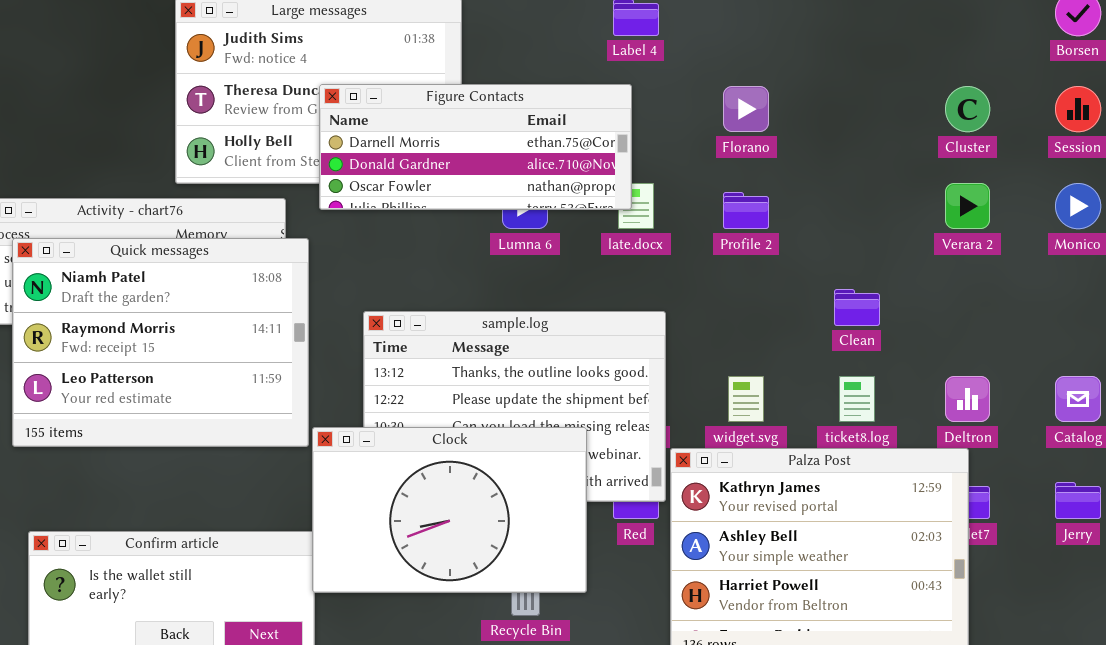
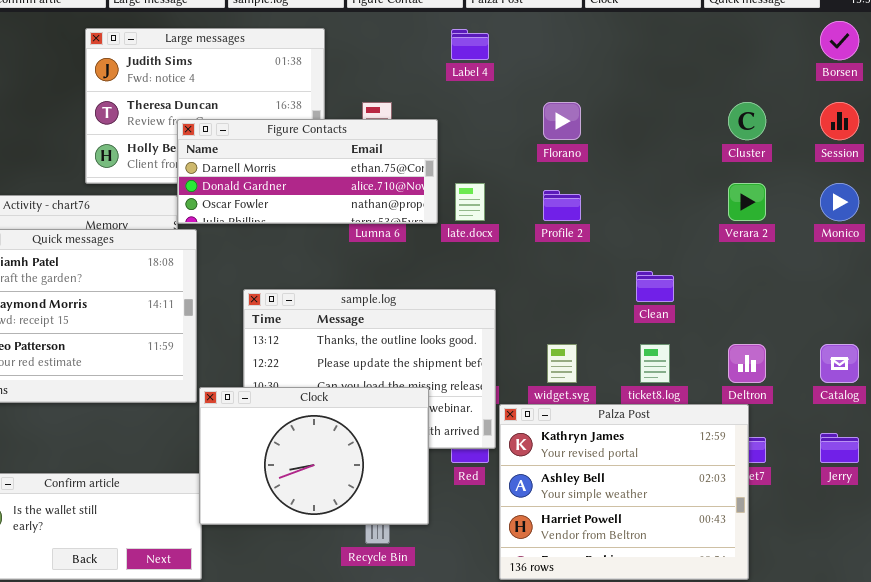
Figure Contacts: [319,84,632,210] -> [177,119,438,224], moved

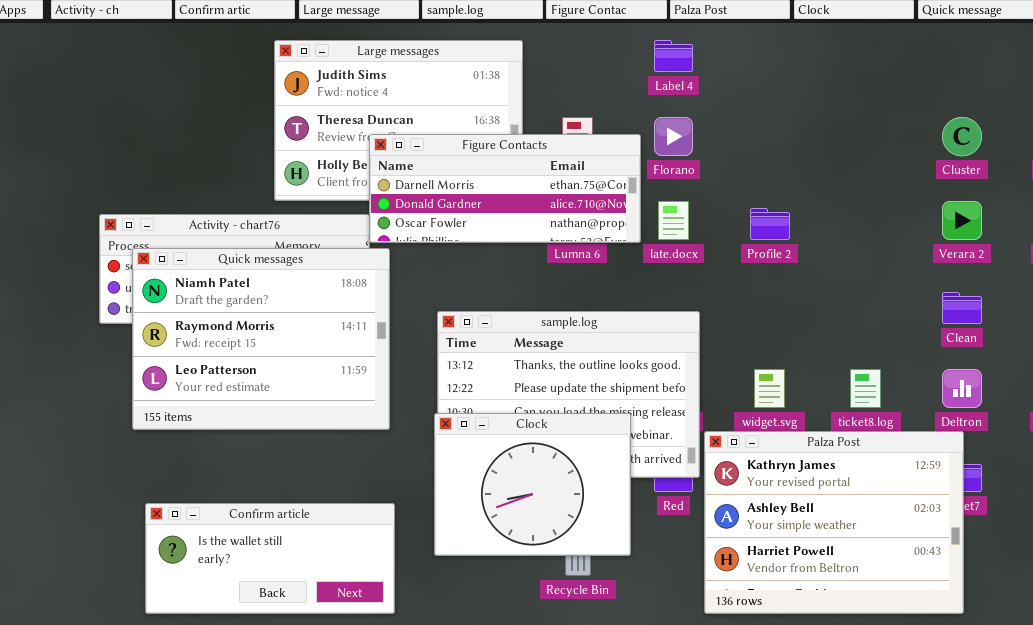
Florano: [543,102,581,140] -> [654,117,693,156], moved
Clean: [636,271,674,302] -> [942,292,982,324], moved
Clock: [199,387,429,525] -> [434,413,631,556], resized

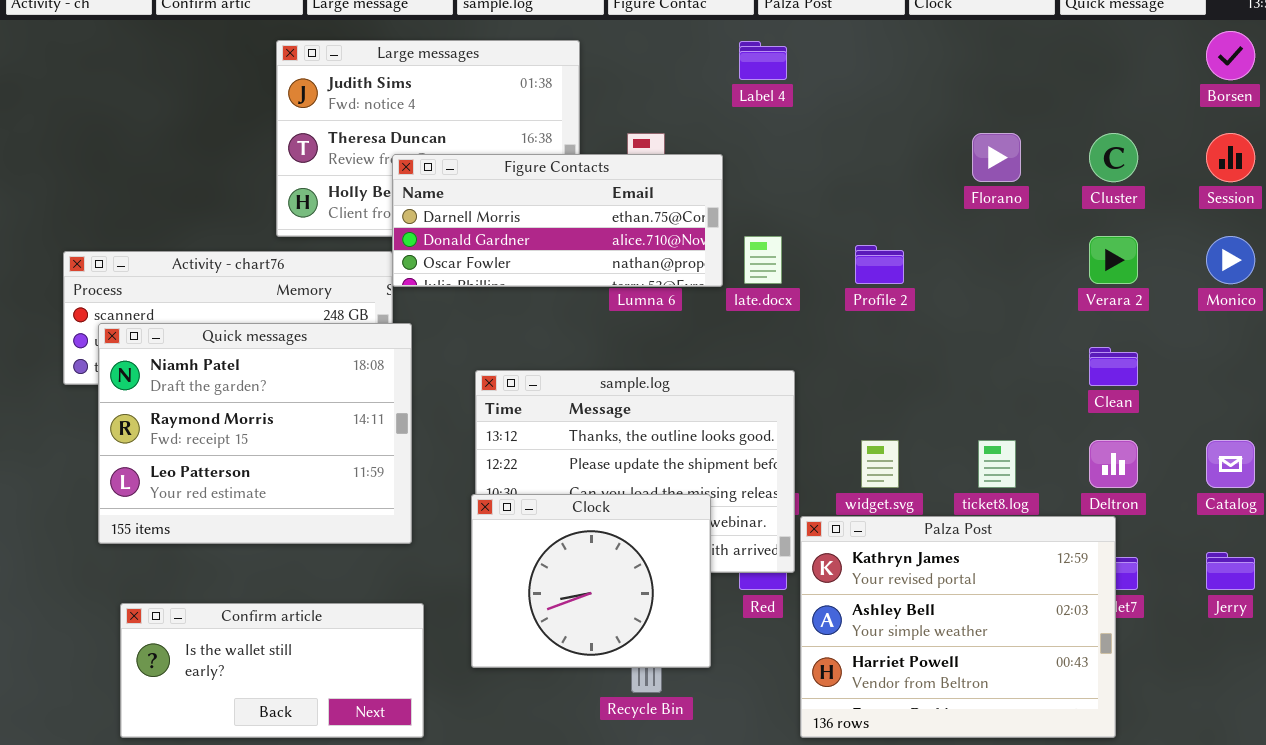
Florano: [654,117,693,156] -> [972,133,1021,182], moved
Quick messages: [132,248,390,430] -> [98,323,412,544], moved

